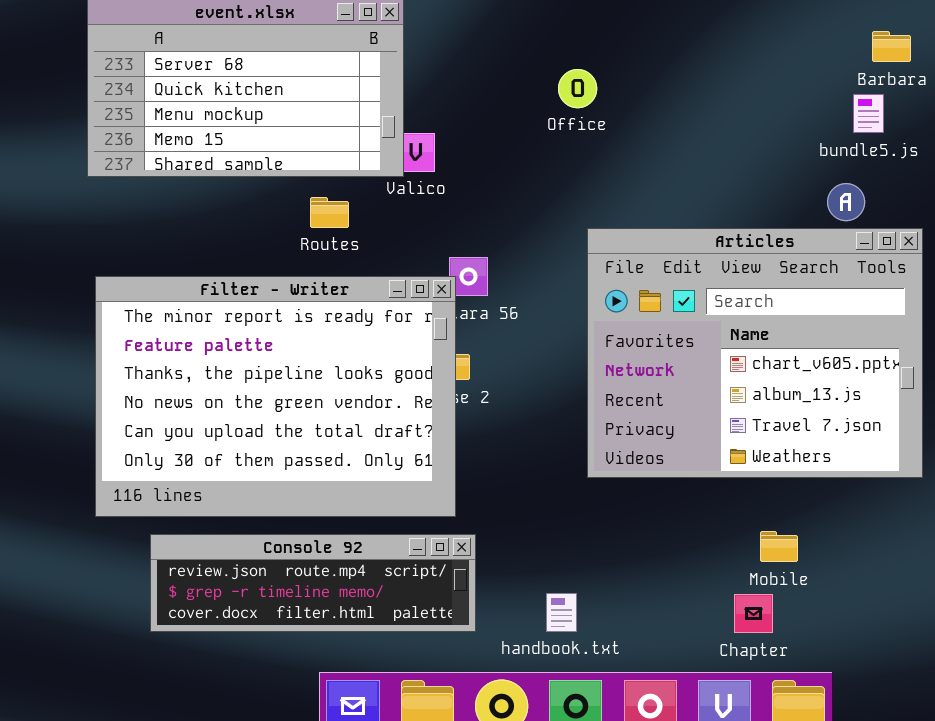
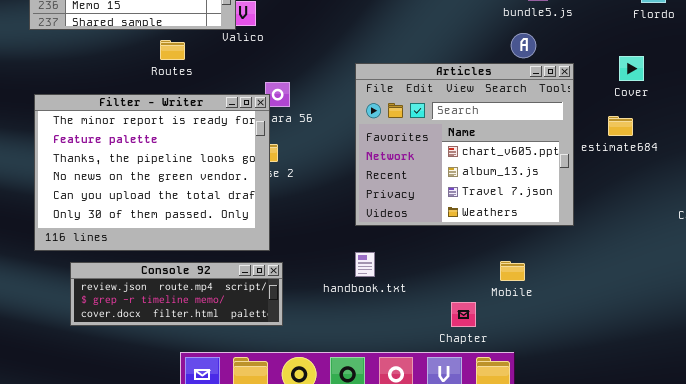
Routes: [310,197,349,228] -> [160,40,185,60], moved
Mobile: [760,531,798,562] -> [500,261,525,281], moved
handbook.txt: [546,593,577,632] -> [355,252,375,277], moved

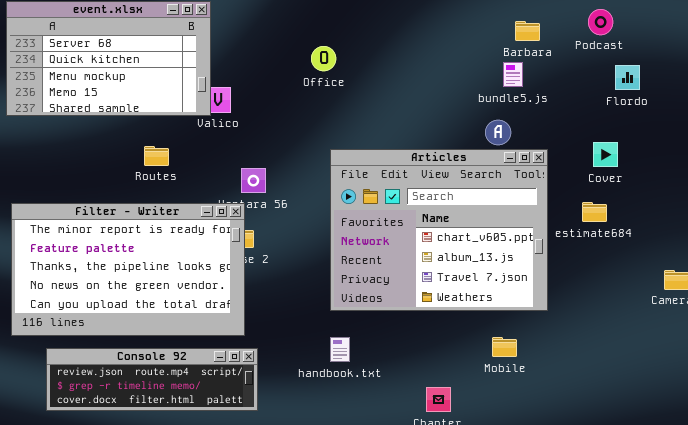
Routes: [160,40,185,60] -> [144,146,169,166], moved
Filter - Writer: [34,94,270,251] -> [11,203,245,336], resized
Mobile: [500,261,525,281] -> [492,337,517,357], moved

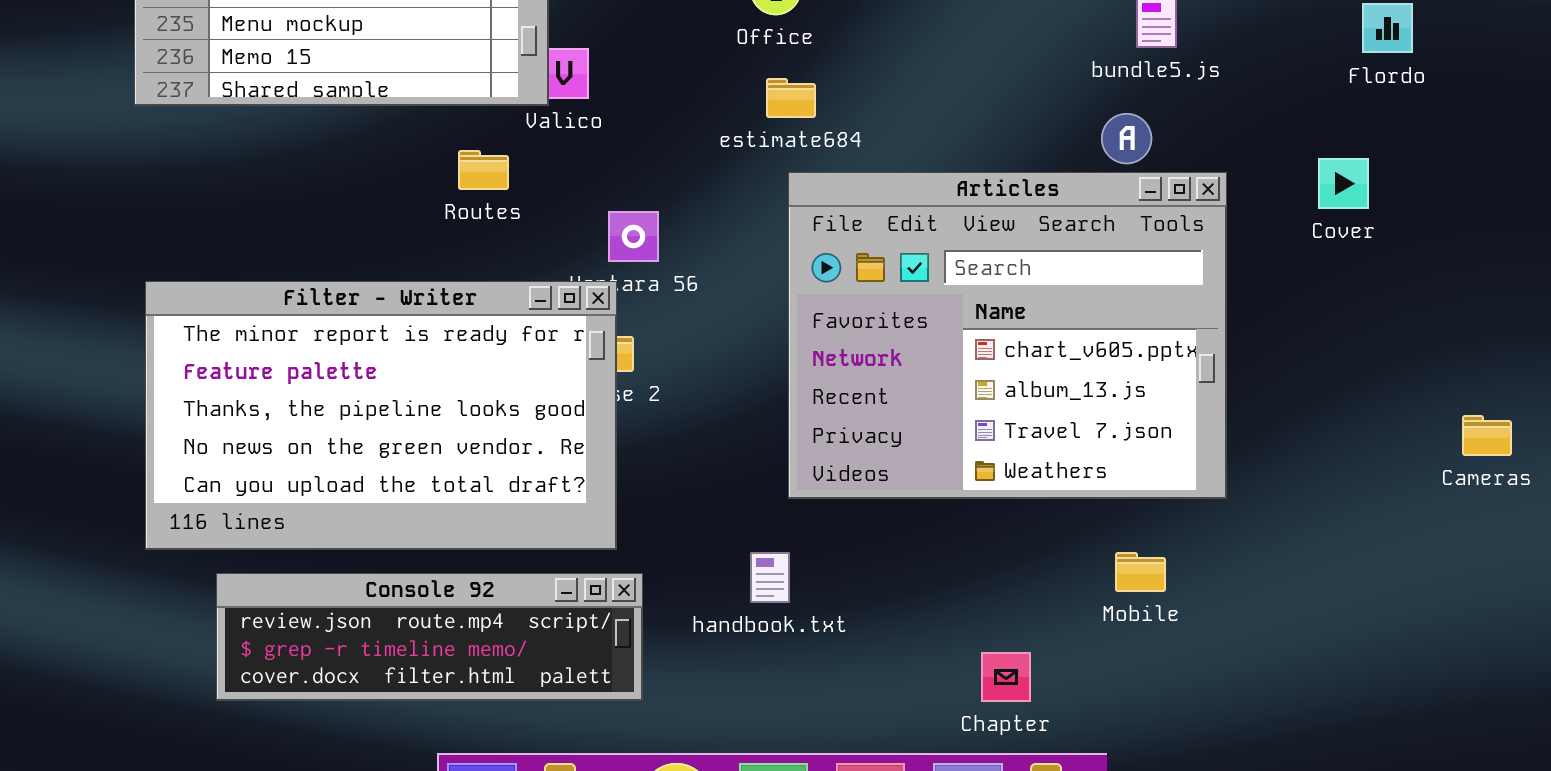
Routes: [144,146,169,166] -> [458,150,509,190], moved
estimate684: [582,202,607,222] -> [766,78,816,118], moved
handbook.txt: [330,337,350,362] -> [750,552,790,603], moved

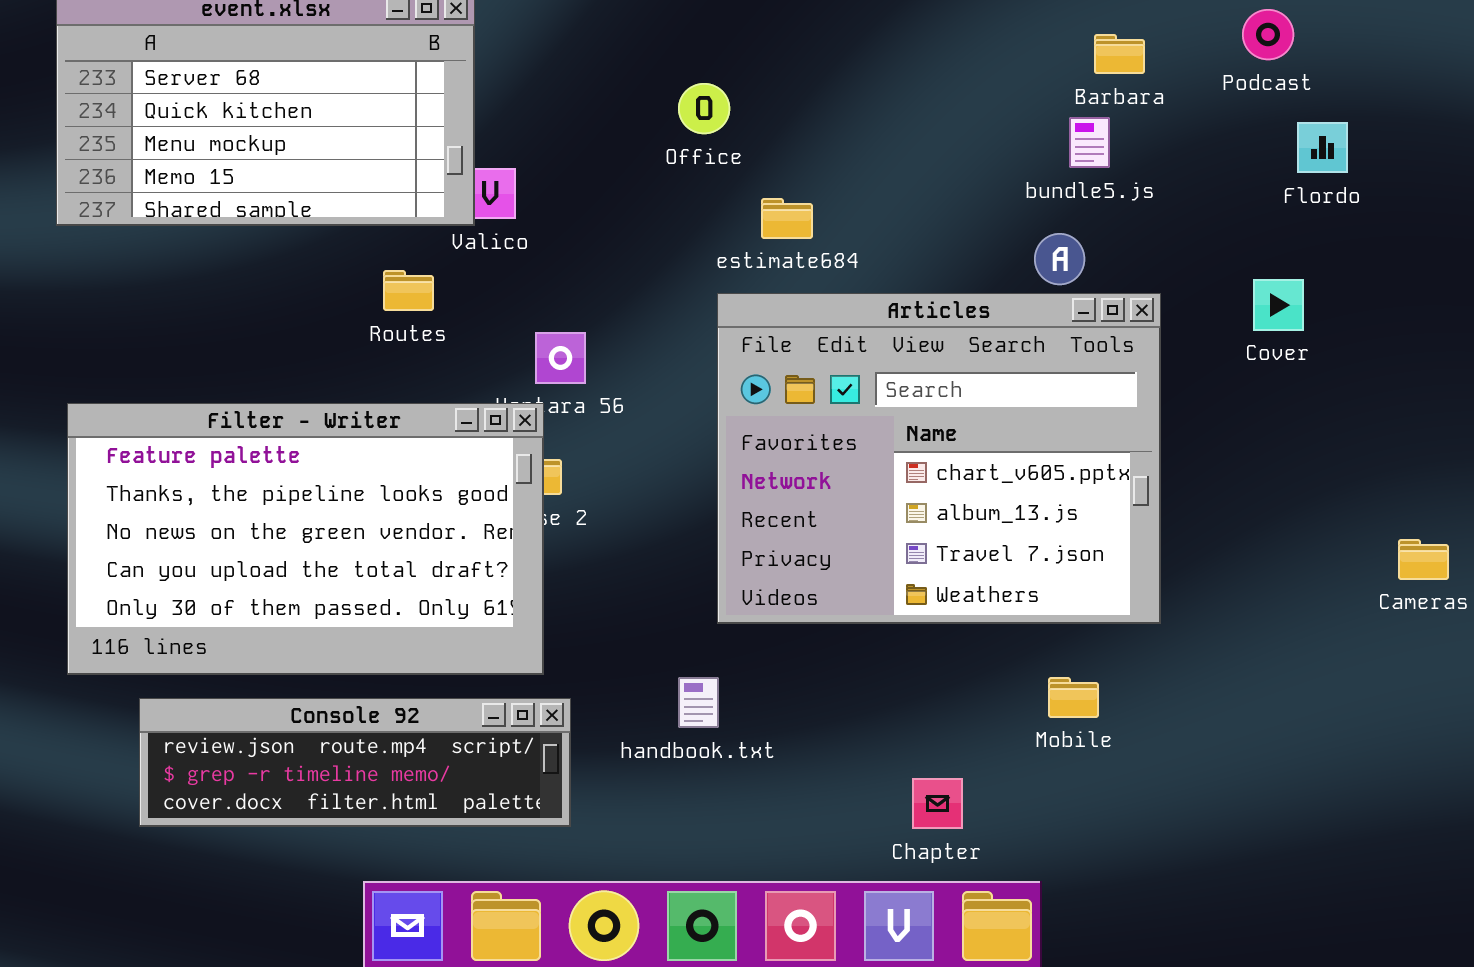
estimate684: [766,78,816,118] -> [761,198,813,239], moved
Filter - Writer: [145,281,617,550] -> [67,403,544,675], scrolled down 1 row

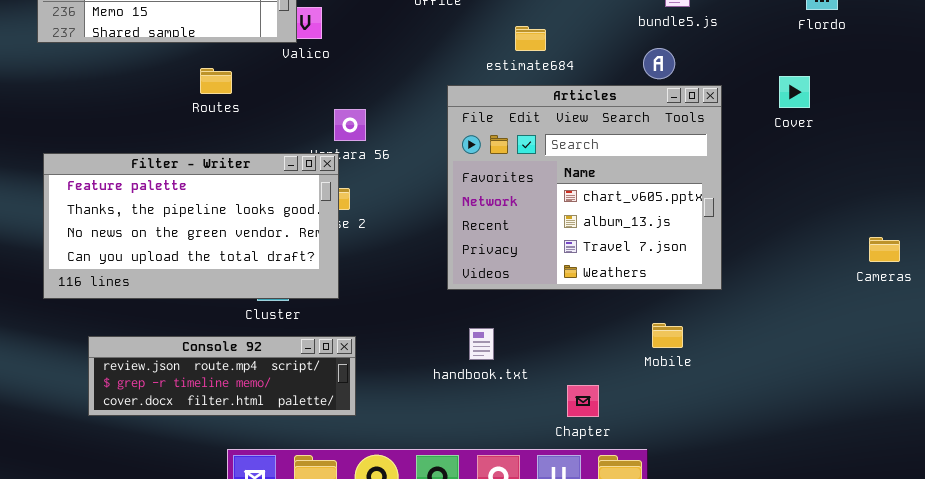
estimate684: [761,198,813,239] -> [515,26,546,51], moved
Routes: [383,270,434,311] -> [200,68,232,94], moved
Filter - Writer: [67,403,544,675] -> [43,153,339,299], resized
handbook.txt: [678,677,719,728] -> [469,328,494,360], moved

